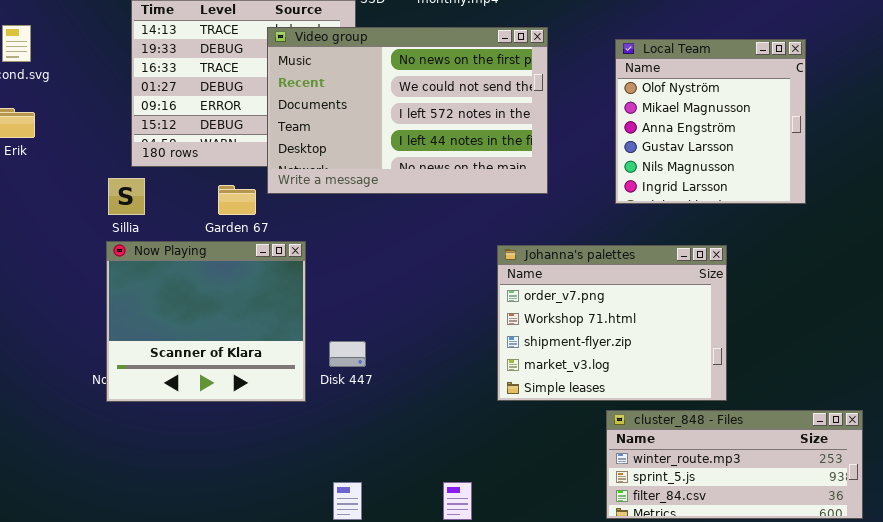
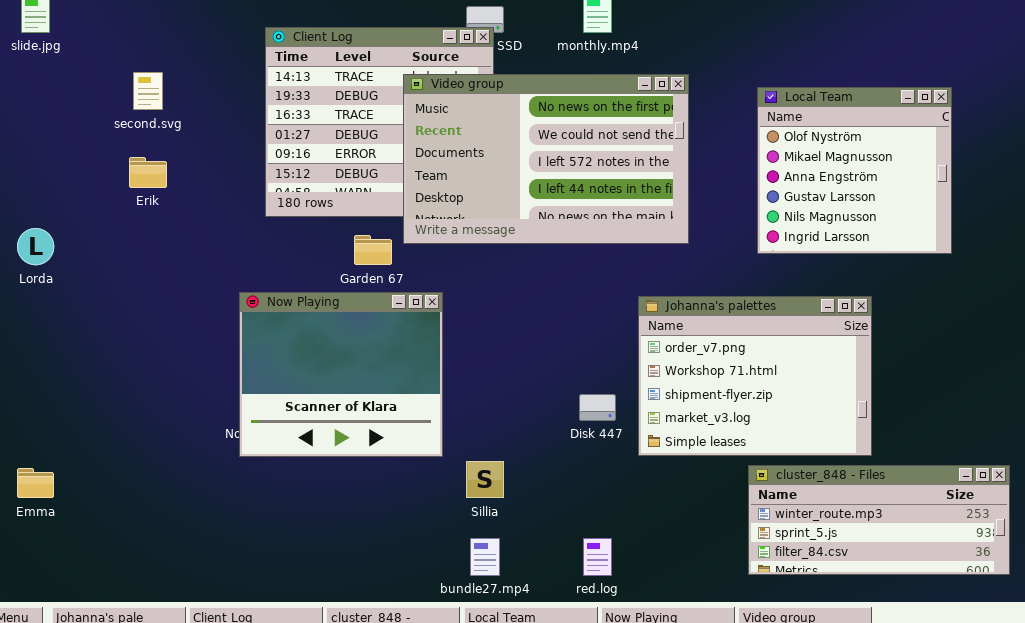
Sillia: [108,178,145,215] -> [466,461,504,498], moved
Disk 447: [329,341,366,367] -> [579,394,616,421], moved

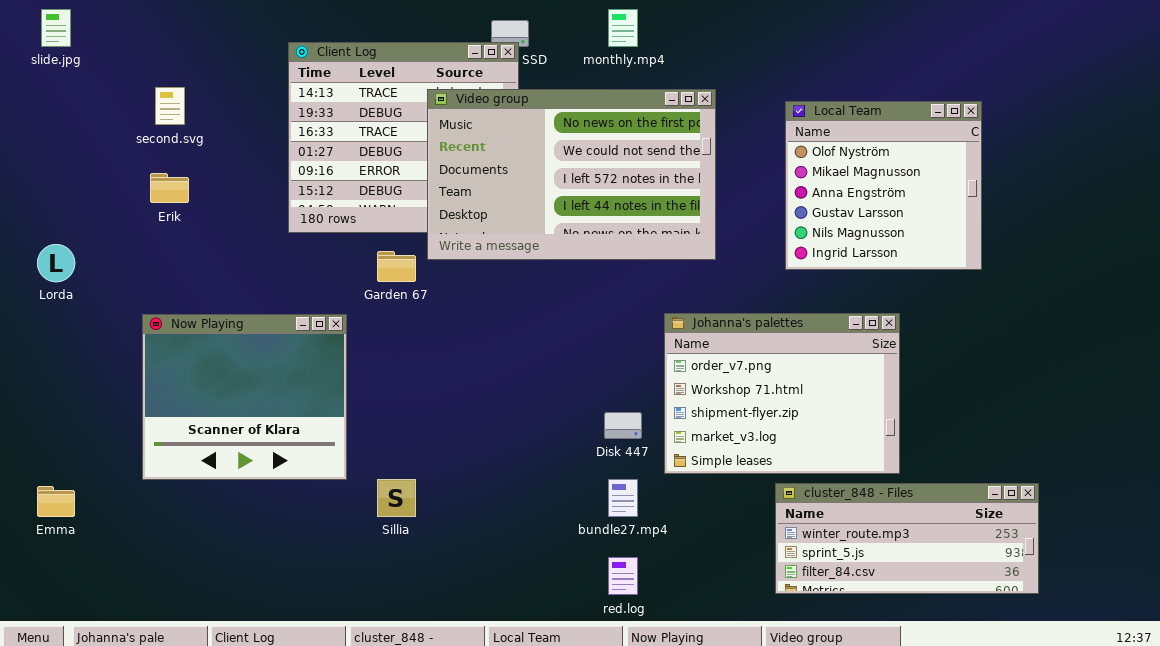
Now Playing: [239,292,443,457] -> [142,314,347,480], moved
Sillia: [466,461,504,498] -> [377,479,416,517], moved
bundle27.mp4: [470,538,500,576] -> [608,479,638,517], moved

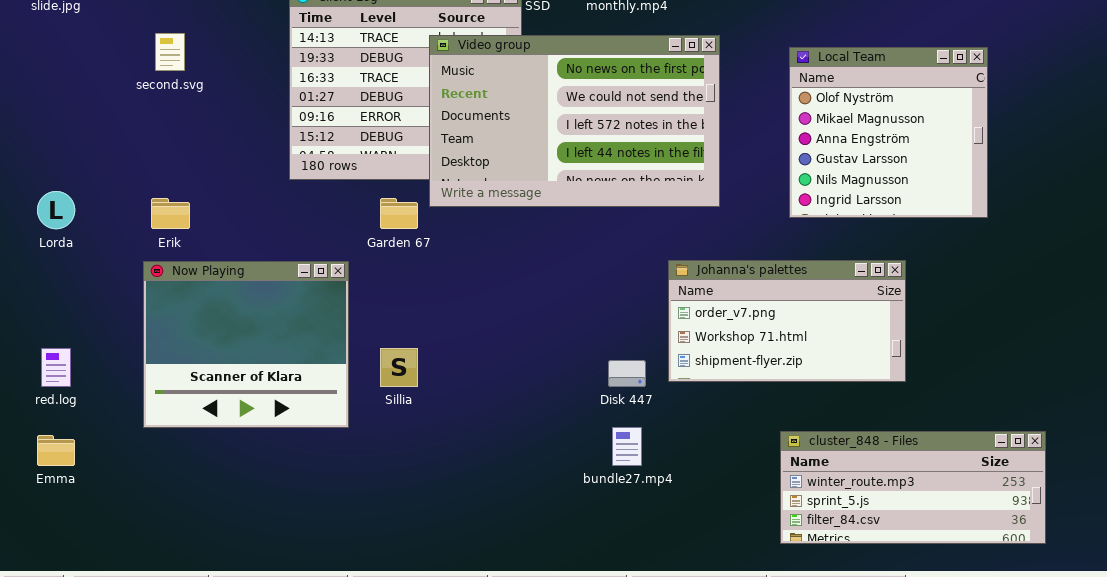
Erik: [150,173,189,203] -> [151,198,190,229], moved
Johanna's palettes: [664,313,900,474] -> [668,260,906,382], resized
Sillia: [377,479,416,517] -> [380,348,418,387], moved
red.log: [608,557,638,595] -> [41,348,71,387], moved

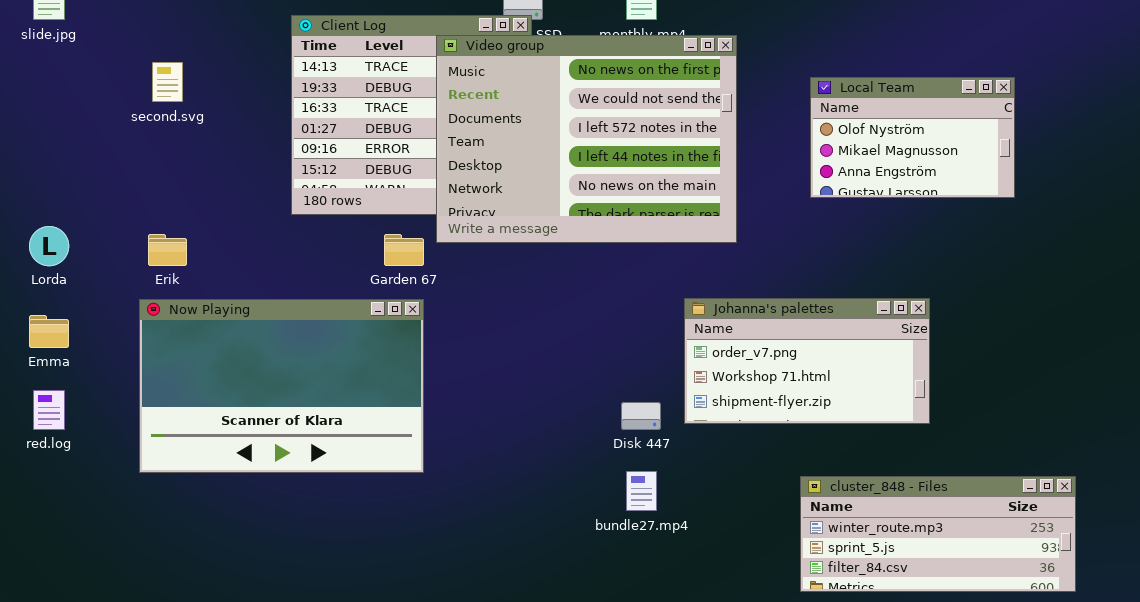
Video group: [429,35,720,207] -> [436,35,737,243], resized
Local Team: [789,47,988,218] -> [810,77,1015,198], resized
Now Playing: [143,261,349,428] -> [139,299,424,473], resized
Emma: [37,435,75,466] -> [29,315,69,348], moved

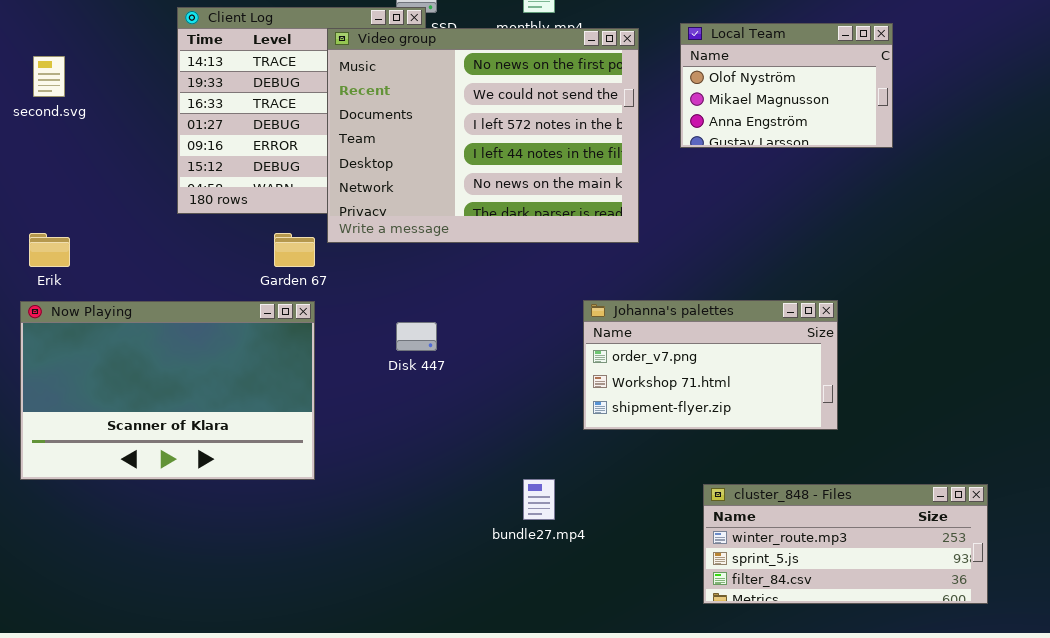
Local Team: [810,77,1015,198] -> [680,23,893,148], moved
Disk 447: [621,402,661,430] -> [396,322,437,351], moved

